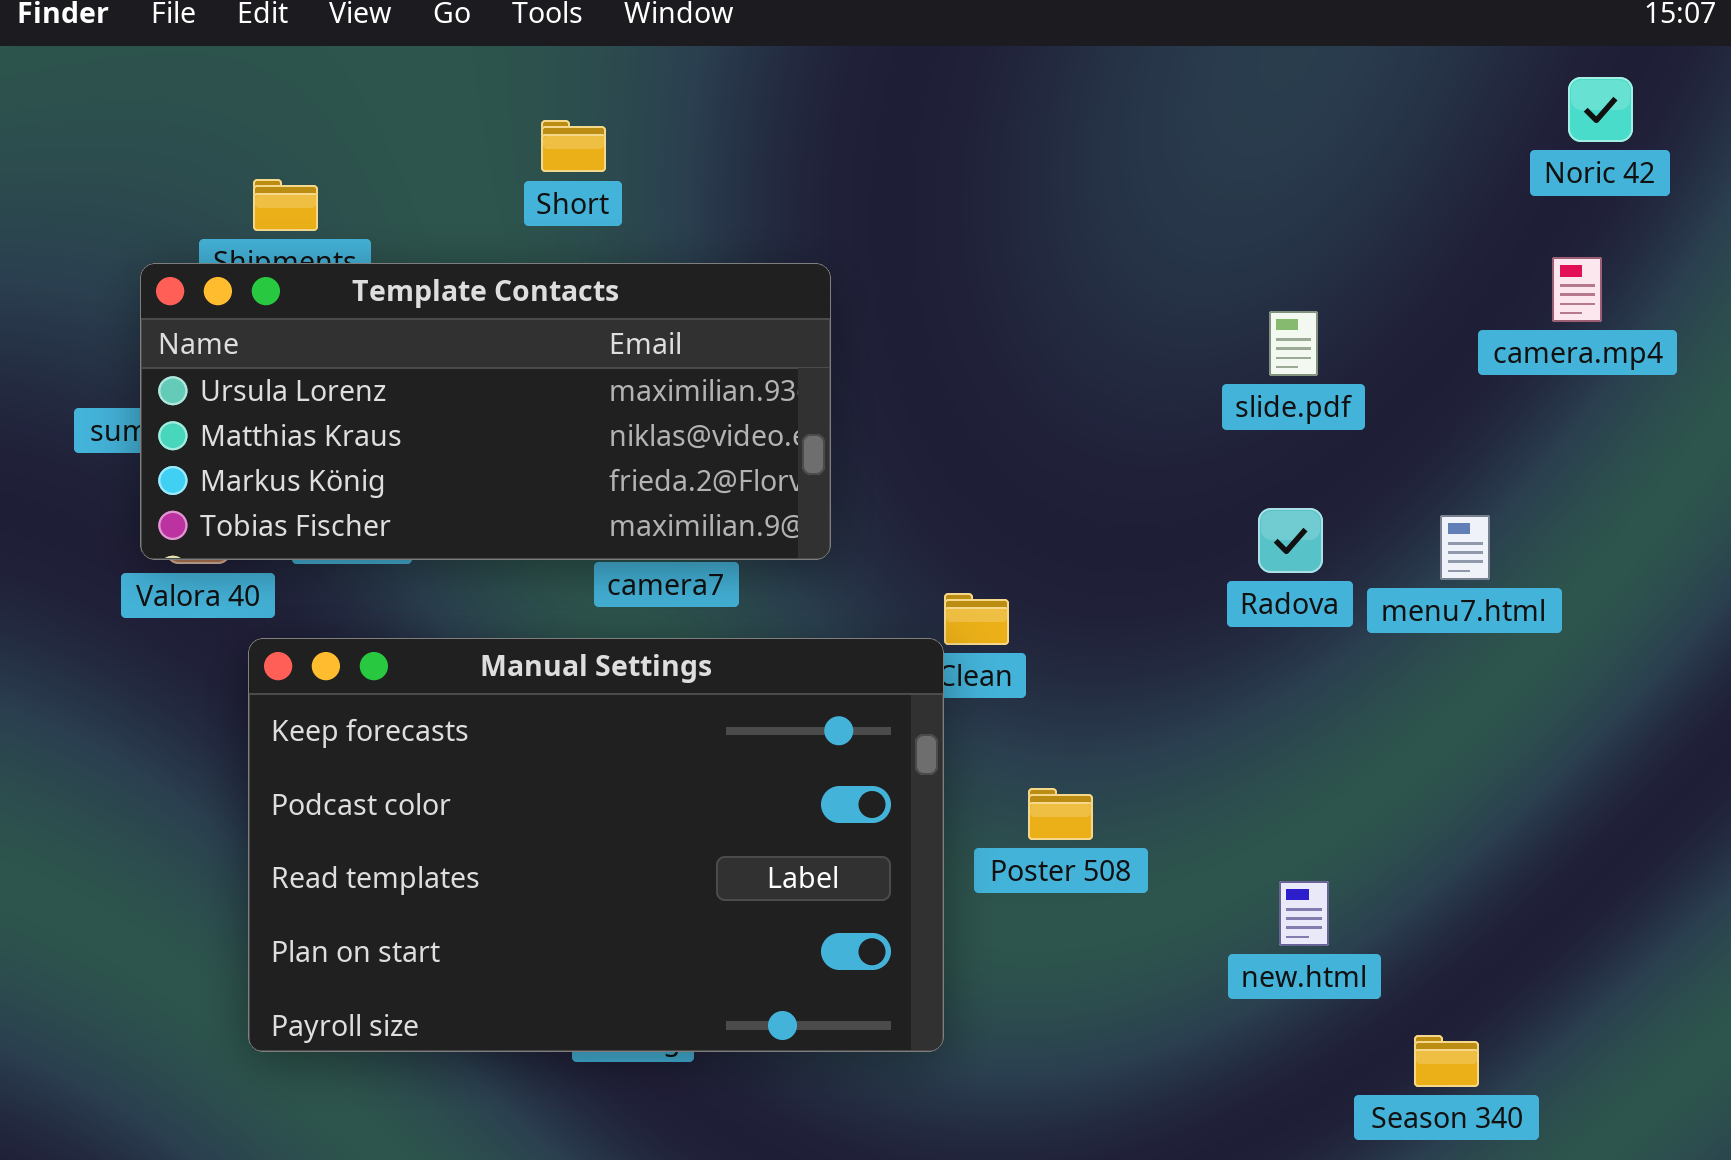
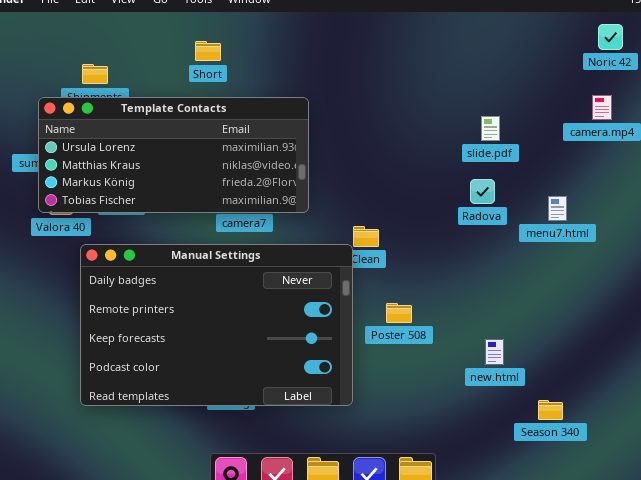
Radova: [1258,508,1323,573] -> [470,179,495,204], moved
Manual Settings: [248,638,944,1052] -> [80,244,353,406], scrolled up 2 rows

